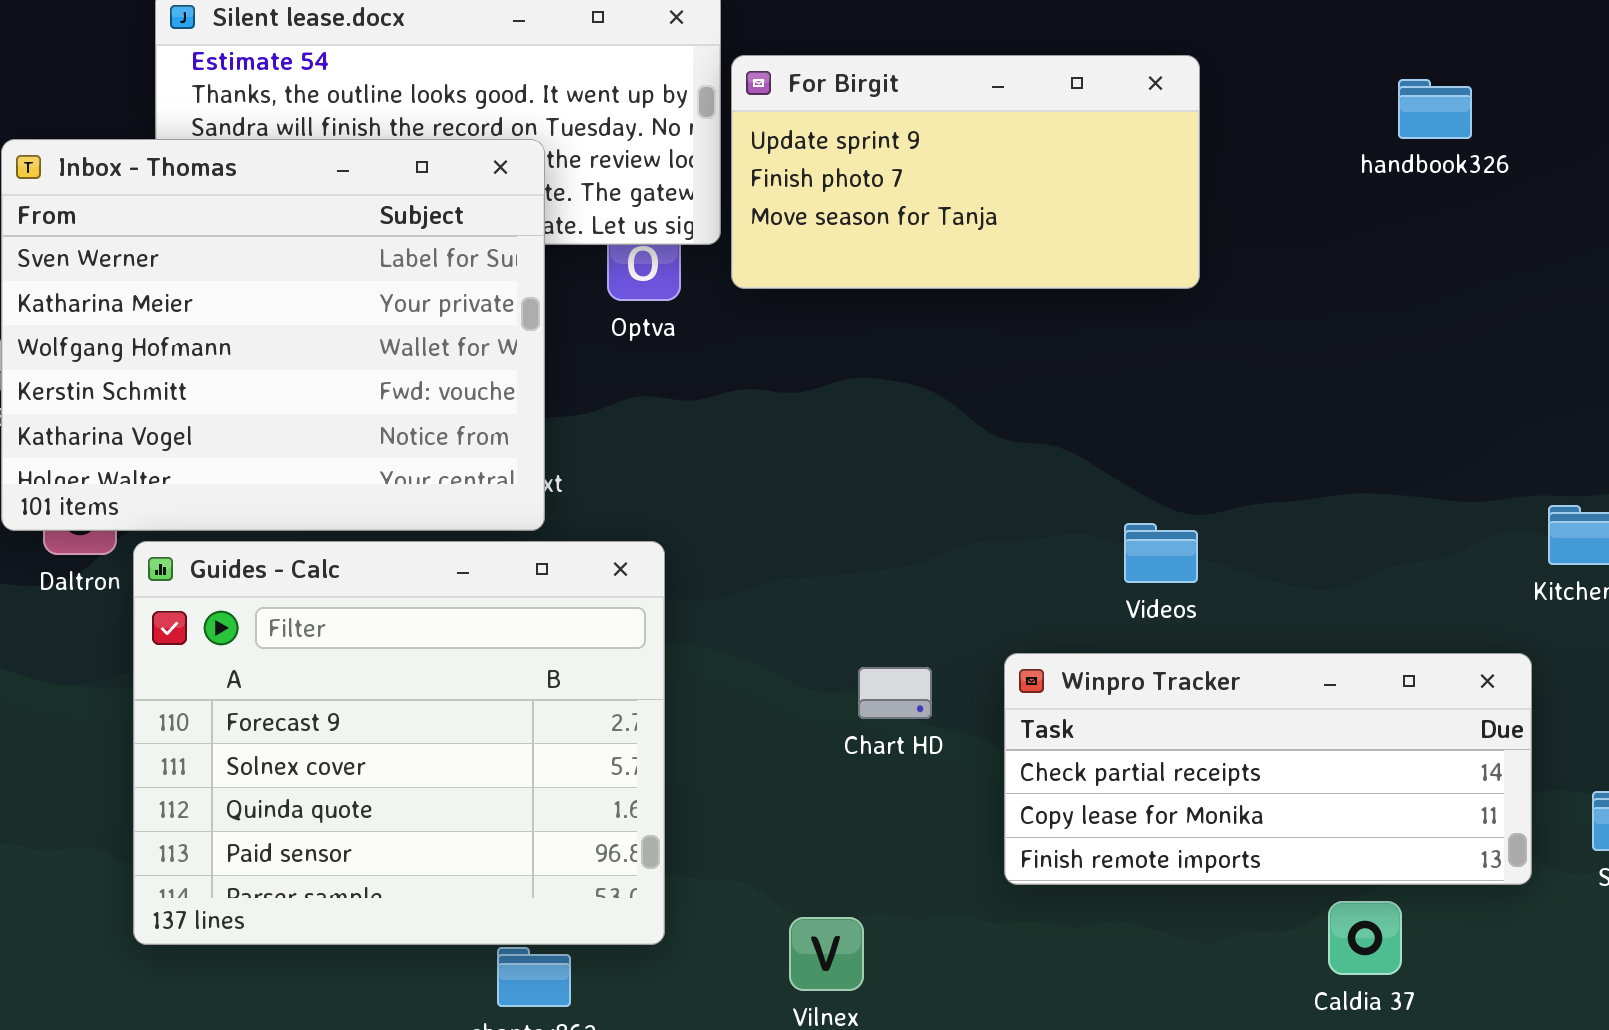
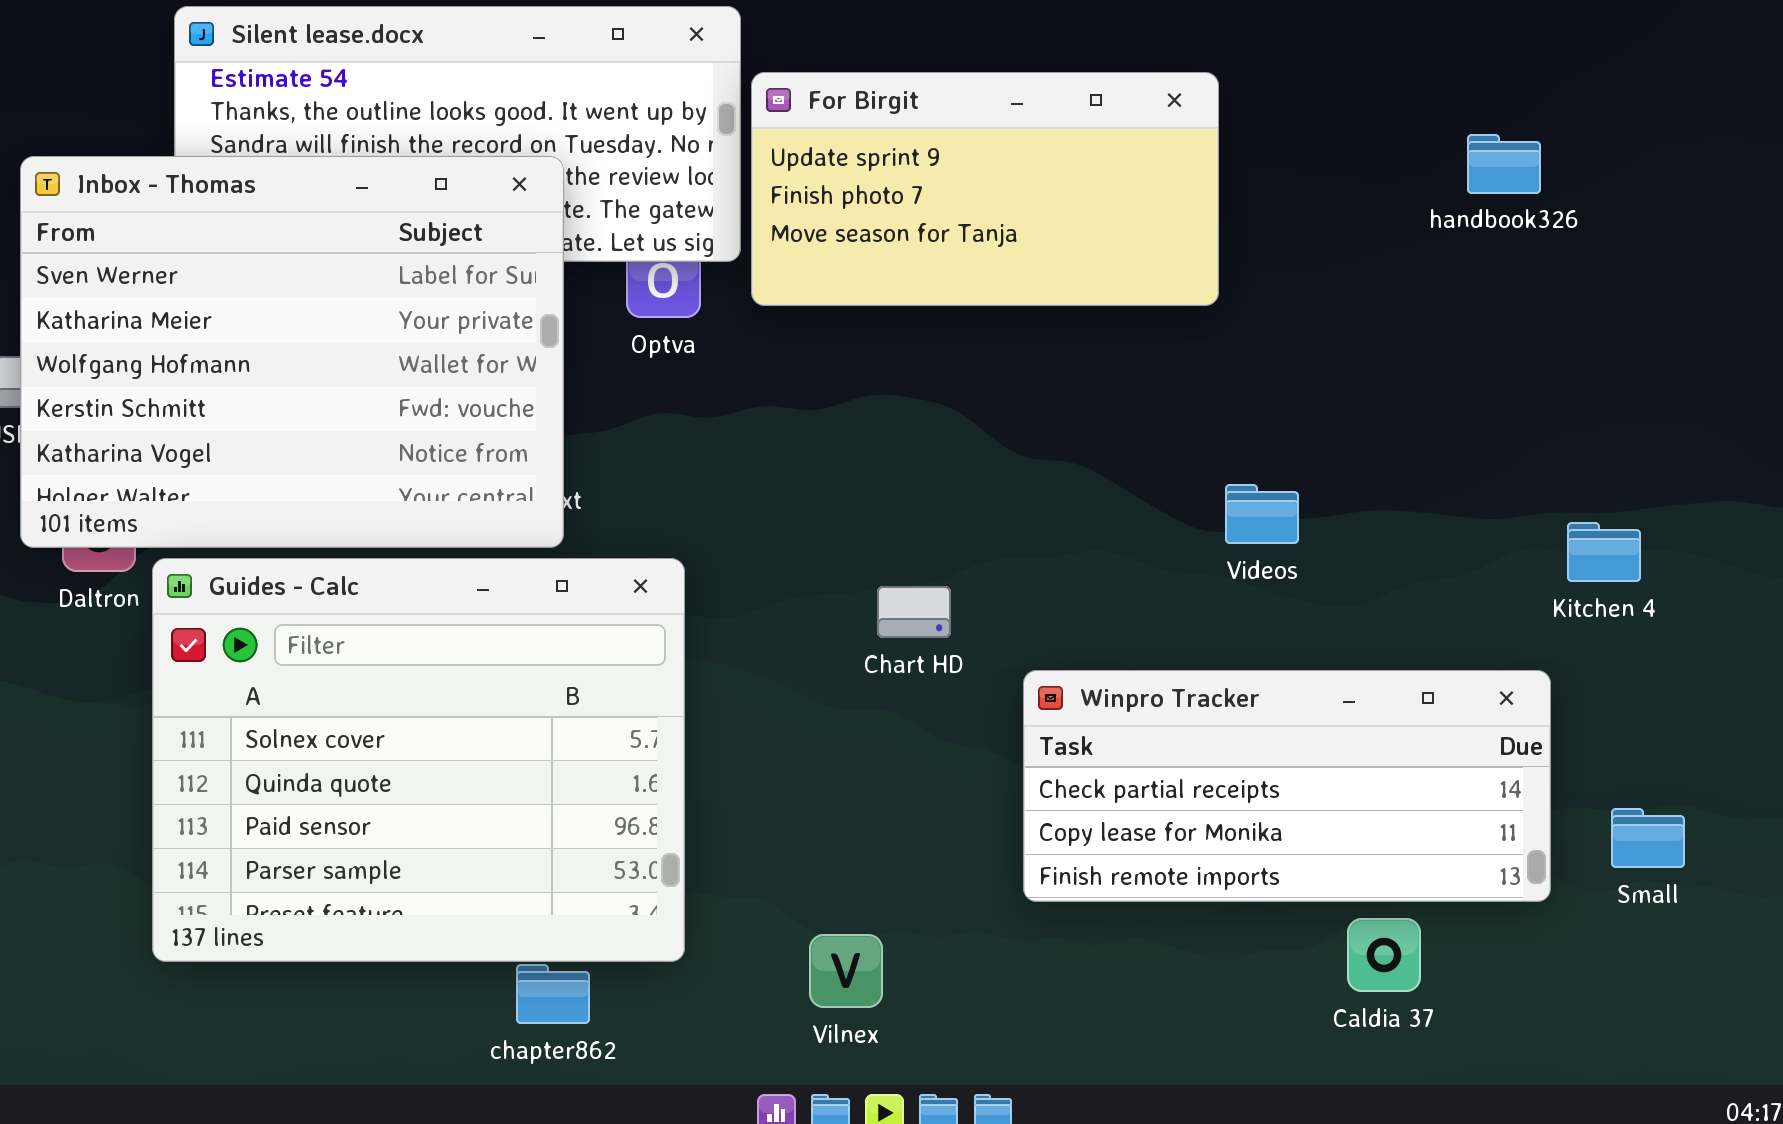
handbook326: [1398,79,1472,139] -> [1467,134,1541,194], moved
Videos: [1124,523,1198,583] -> [1225,484,1299,544], moved
Guides - Calc: [133,541,665,945] -> [152,558,685,962], scrolled down 1 row
Chart HD: [858,667,932,719] -> [877,586,951,638], moved

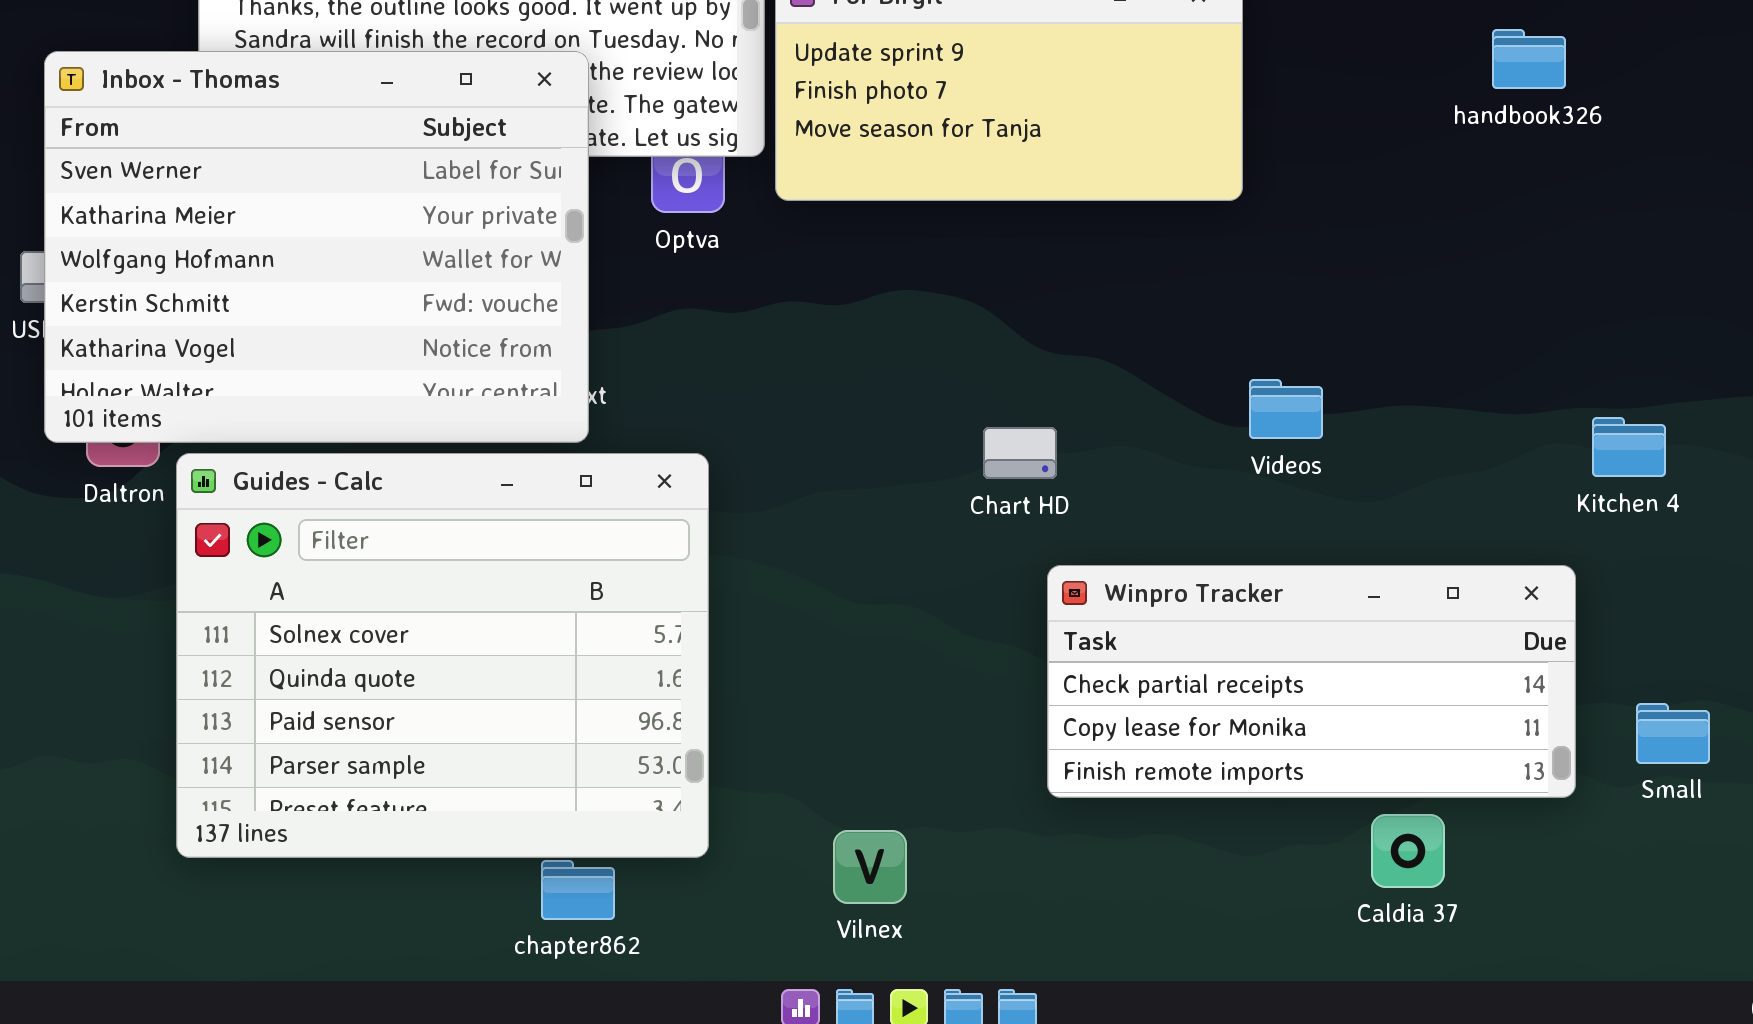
Chart HD: [877,586,951,638] -> [983,427,1057,479], moved

